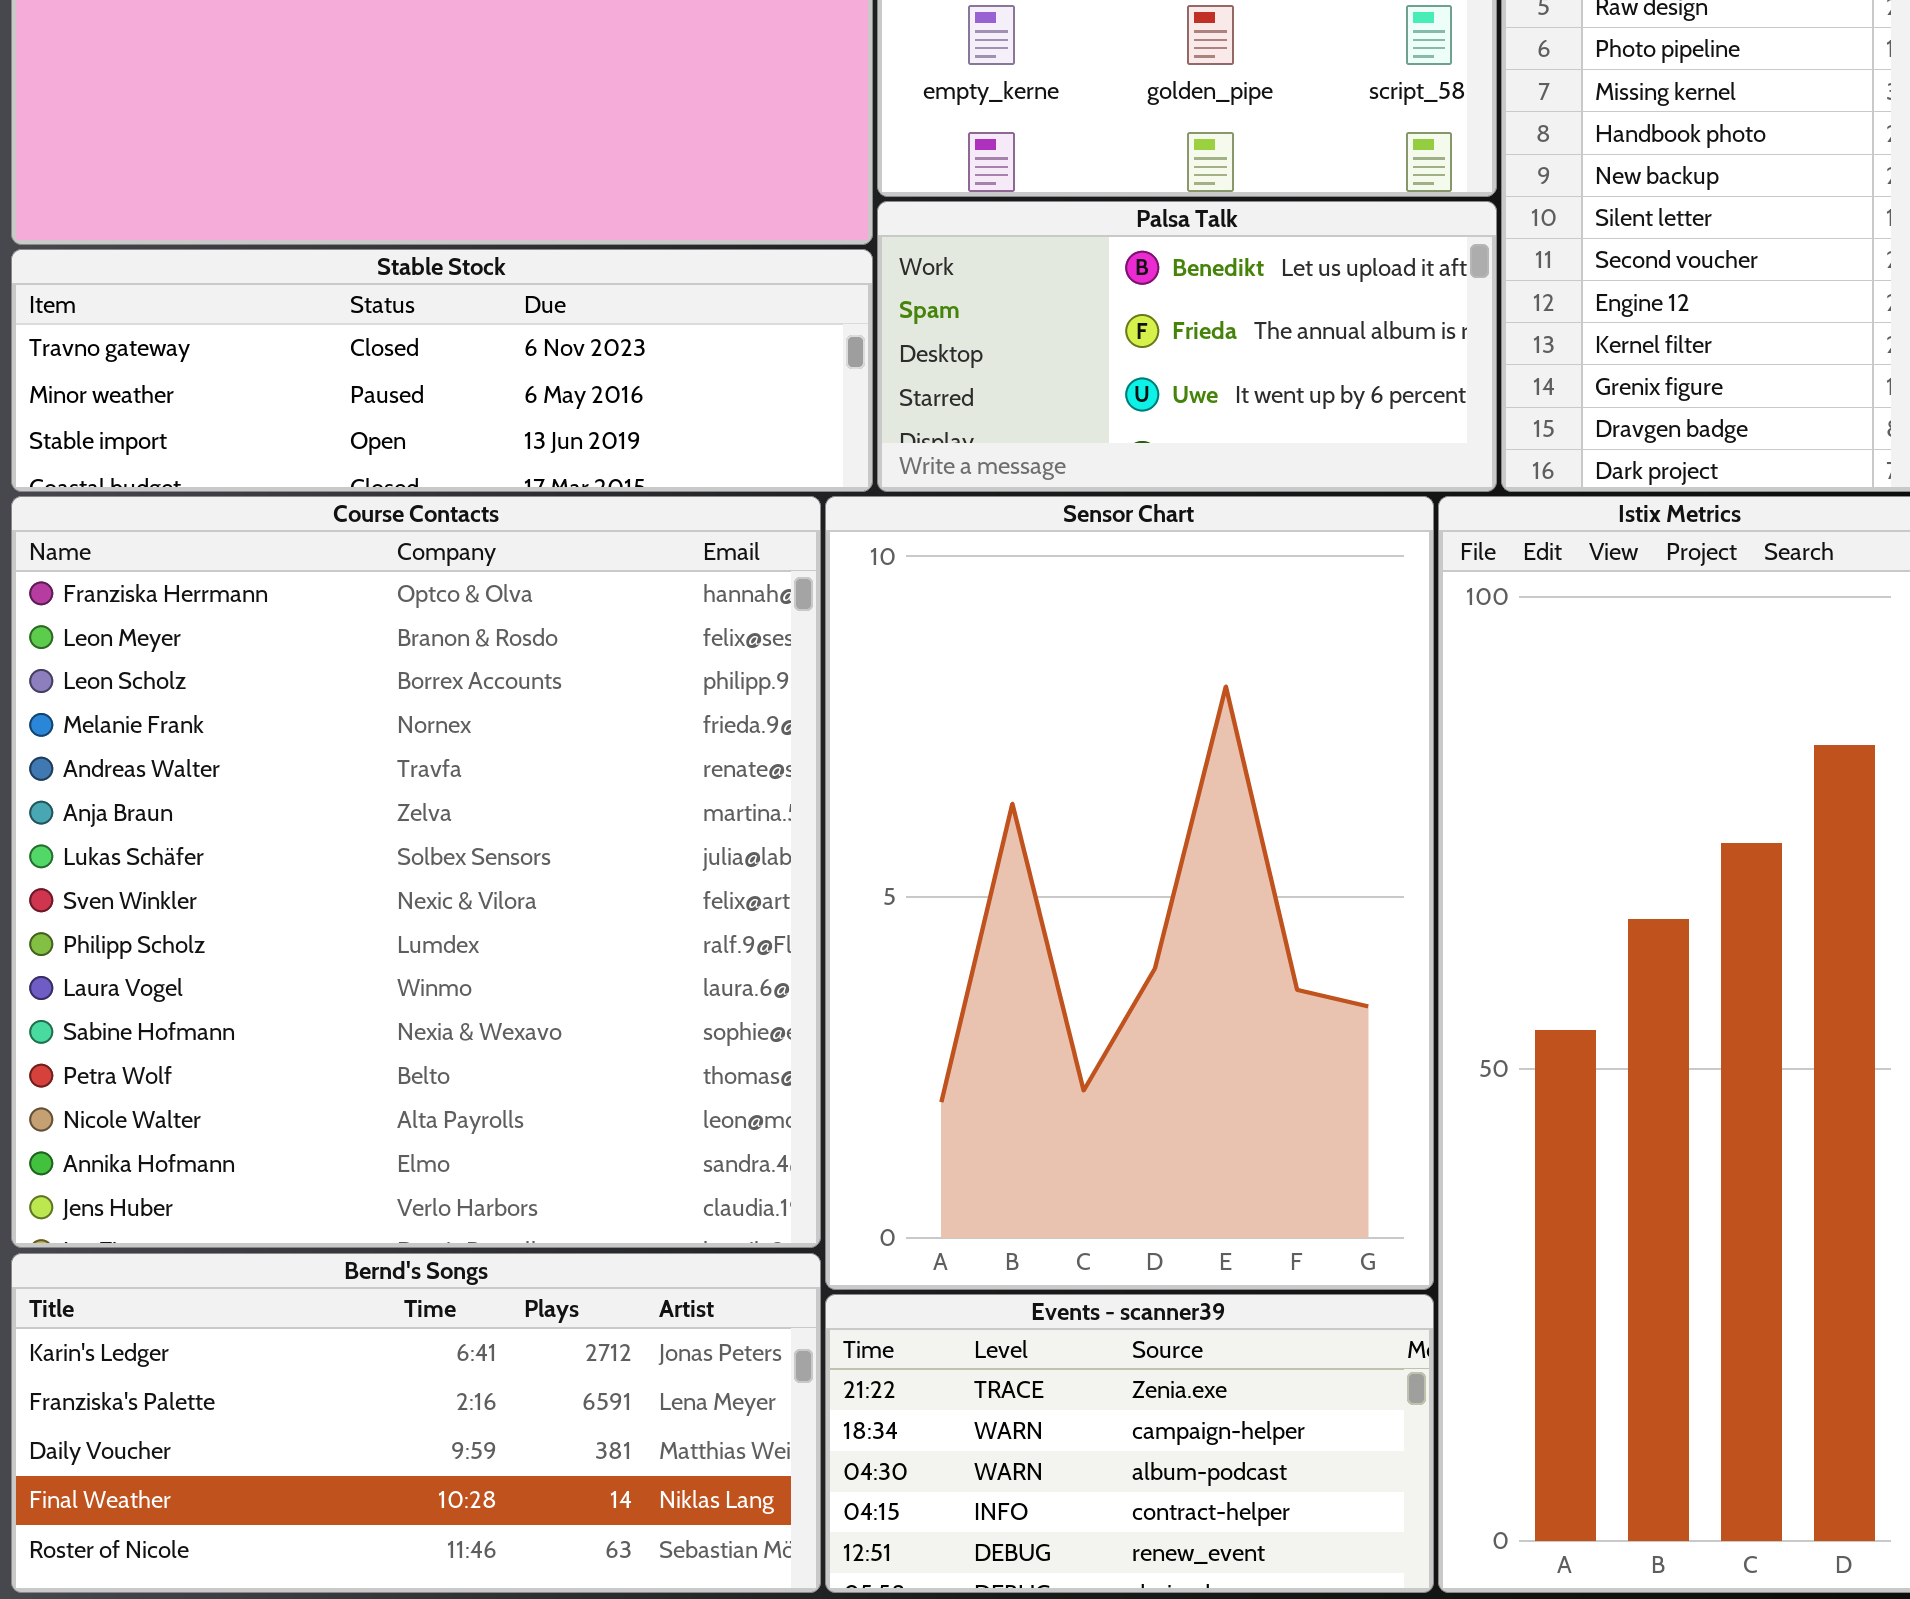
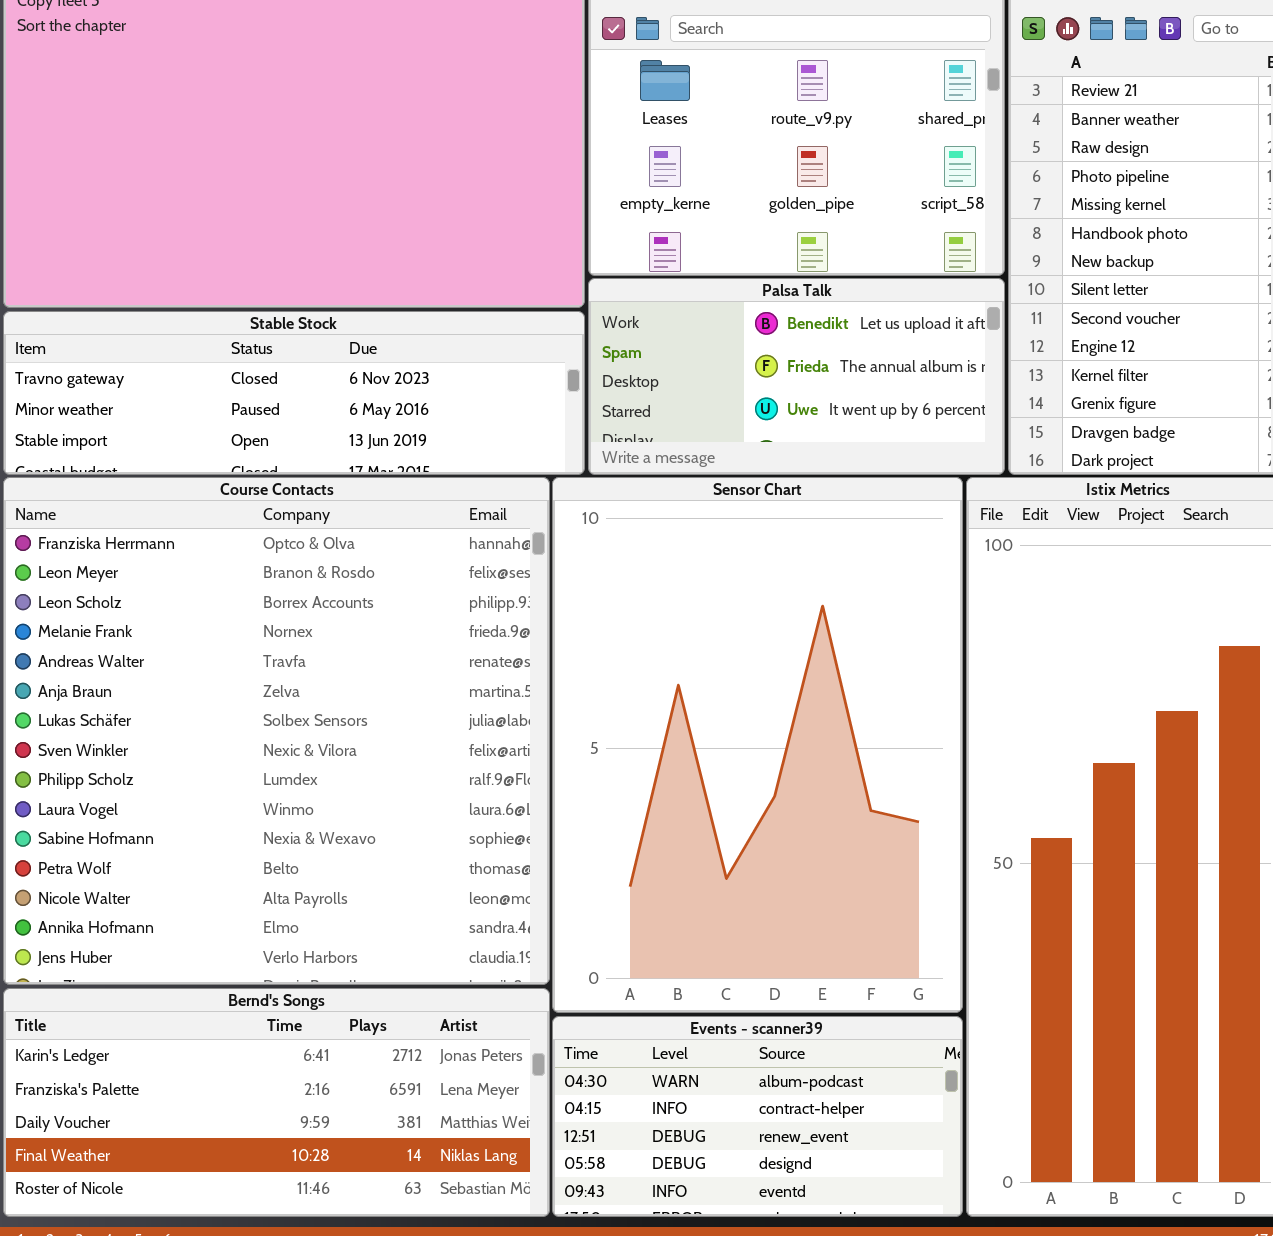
Events - scanner39: [825,1294,1434,1593] -> [552,1016,963,1217], scrolled down 2 rows

